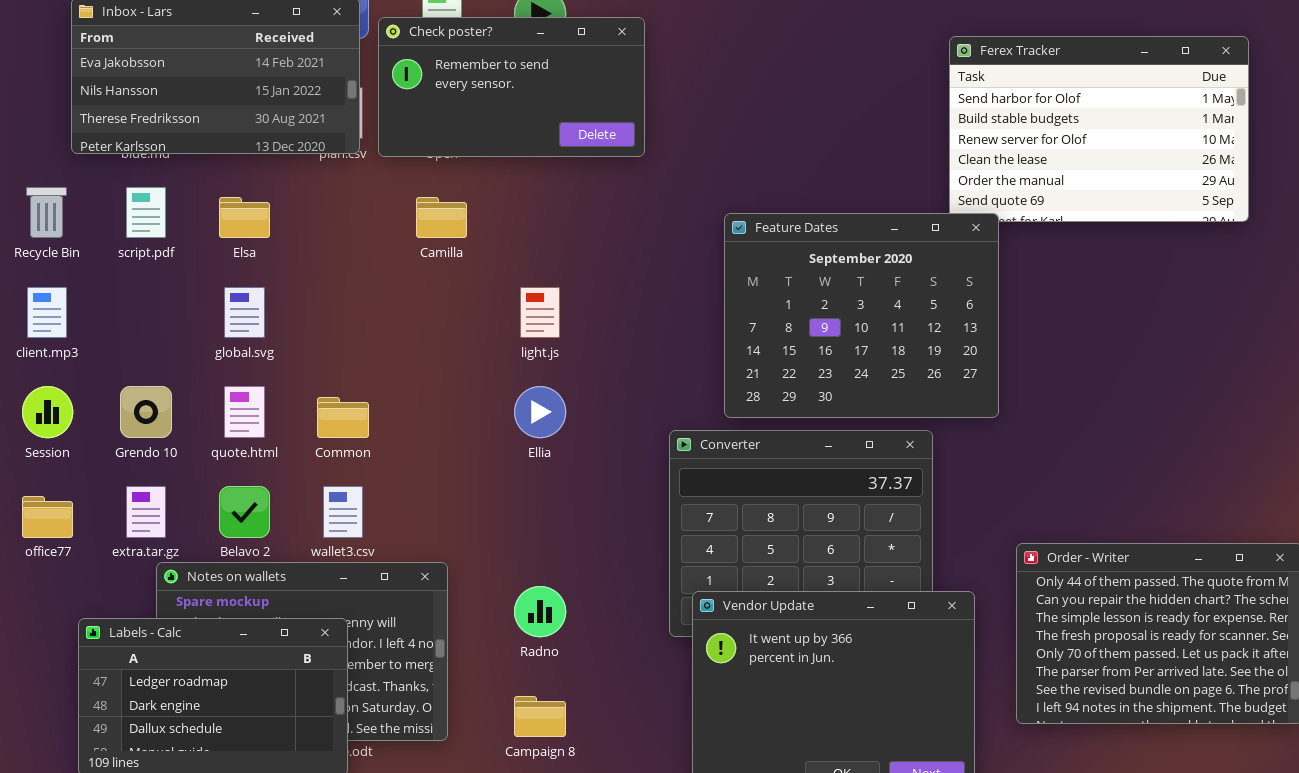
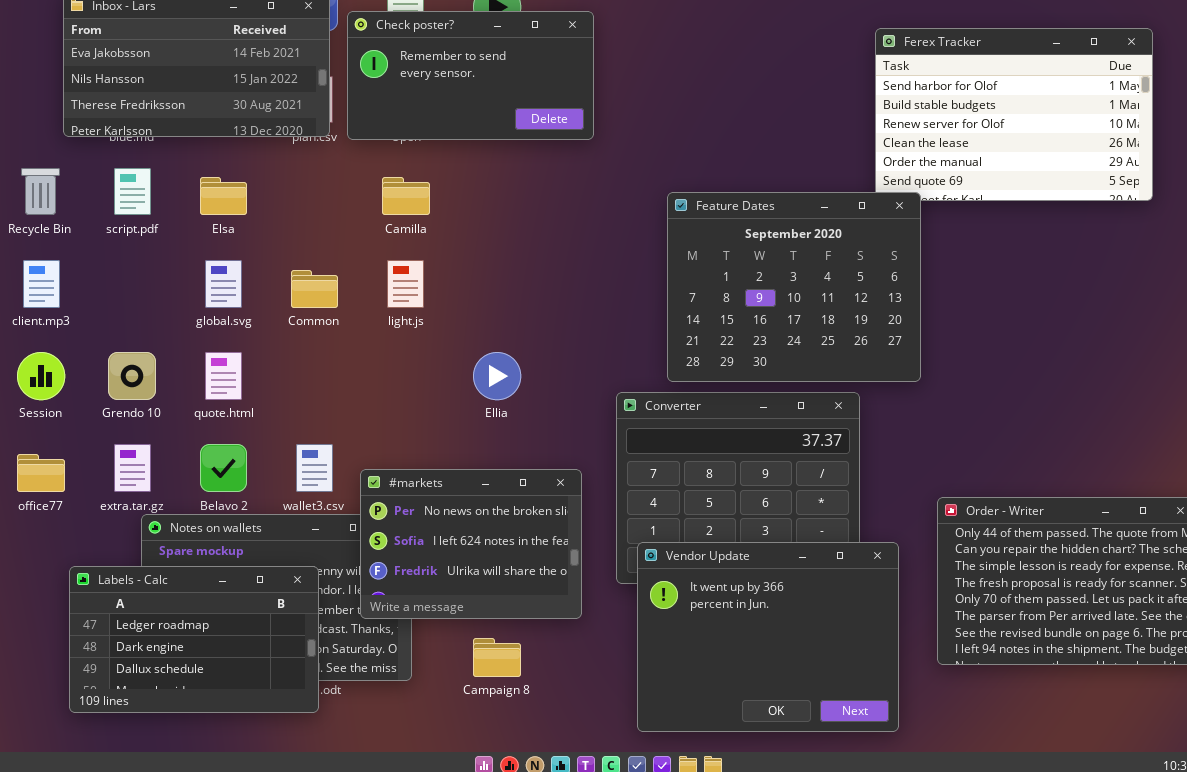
light.js: [520,287,560,338] -> [387,260,424,308], moved
Common: [317,397,369,438] -> [291,270,338,308], moved
#markets: none -> [360,469,582,619], opened

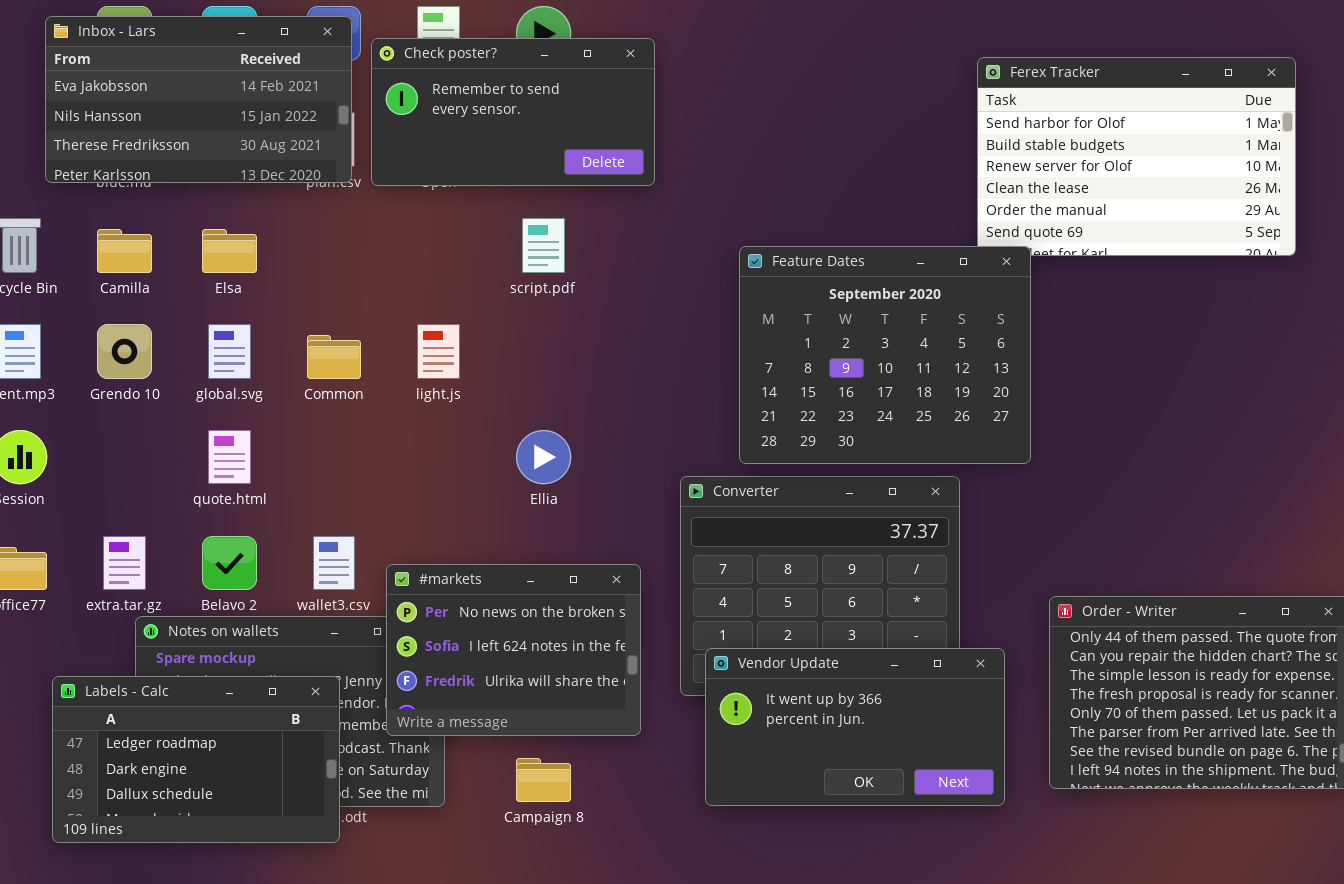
script.pdf: [114,168,151,215] -> [522,218,565,273], moved
Camilla: [382,177,430,215] -> [97,229,152,273], moved
Grendo 10: [108,352,156,400] -> [97,324,152,379], moved
Vendor Update: [637,542,899,732] -> [705,648,1005,806], resized

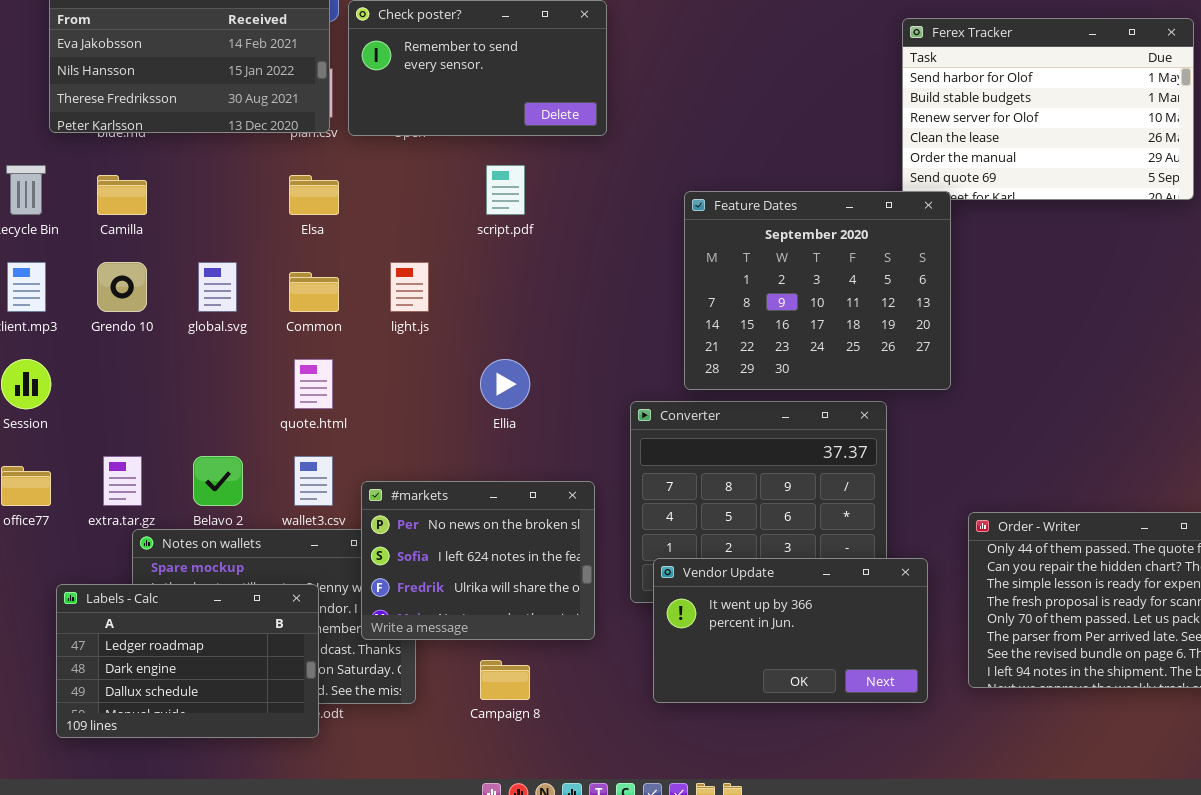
Elsa: [202,229,257,273] -> [289,175,339,215], moved
quote.html: [208,430,251,484] -> [294,359,333,409], moved

